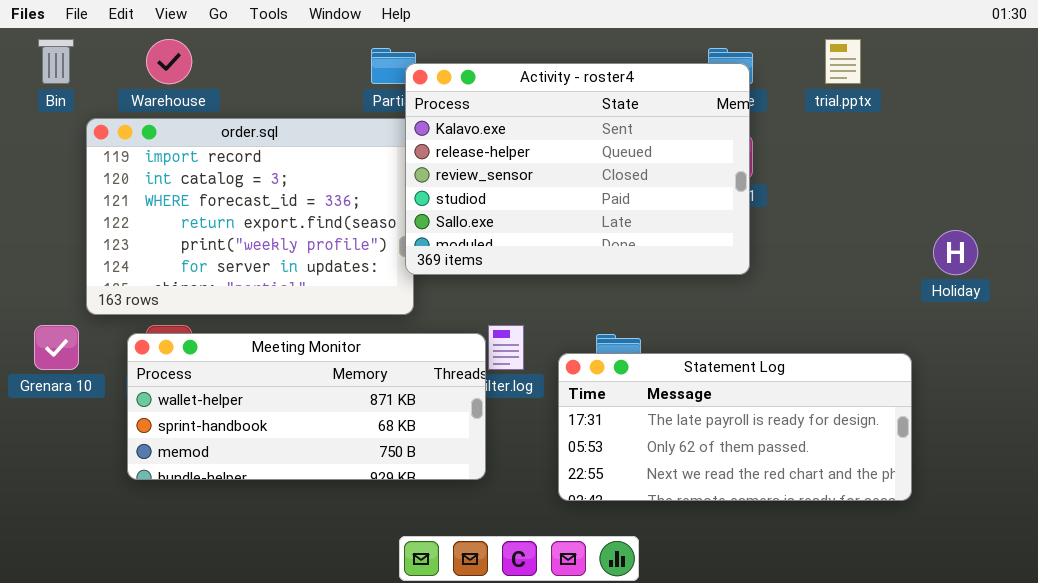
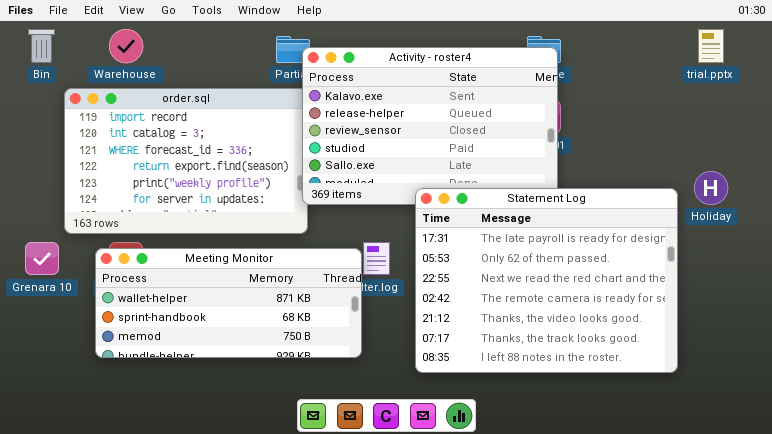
trial.pptx: [825,39,861,84] -> [698,29,724,63], moved
Statement Log: [558,353,912,501] -> [415,188,678,373], resized

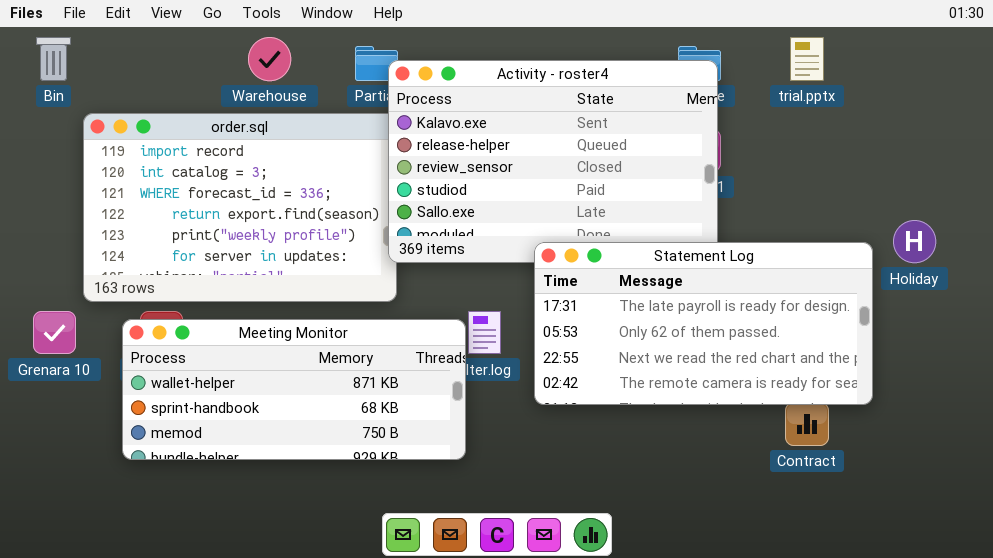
Warehouse: [109,29,143,63] -> [248,37,291,81], moved
trial.pptx: [698,29,724,63] -> [790,37,824,81], moved
Statement Log: [415,188,678,373] -> [534,242,873,405], resized

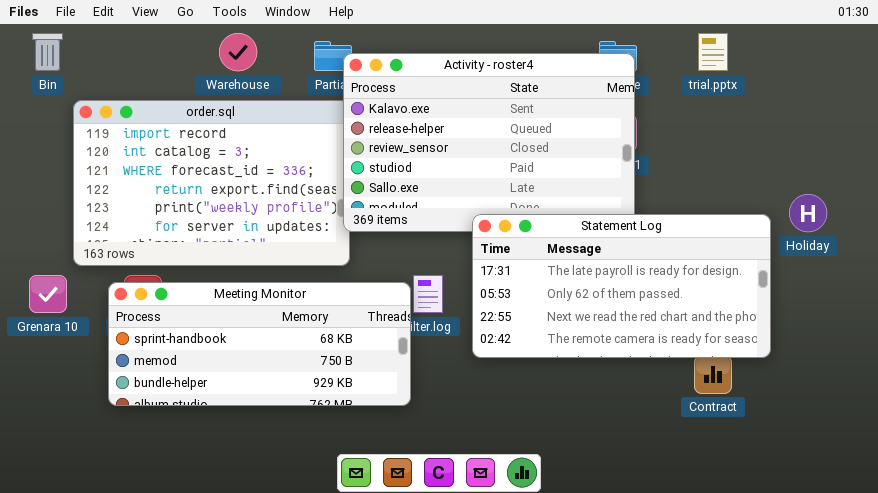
Meeting Monitor: [122,319,466,460] -> [108,282,411,406], scrolled down 1 row

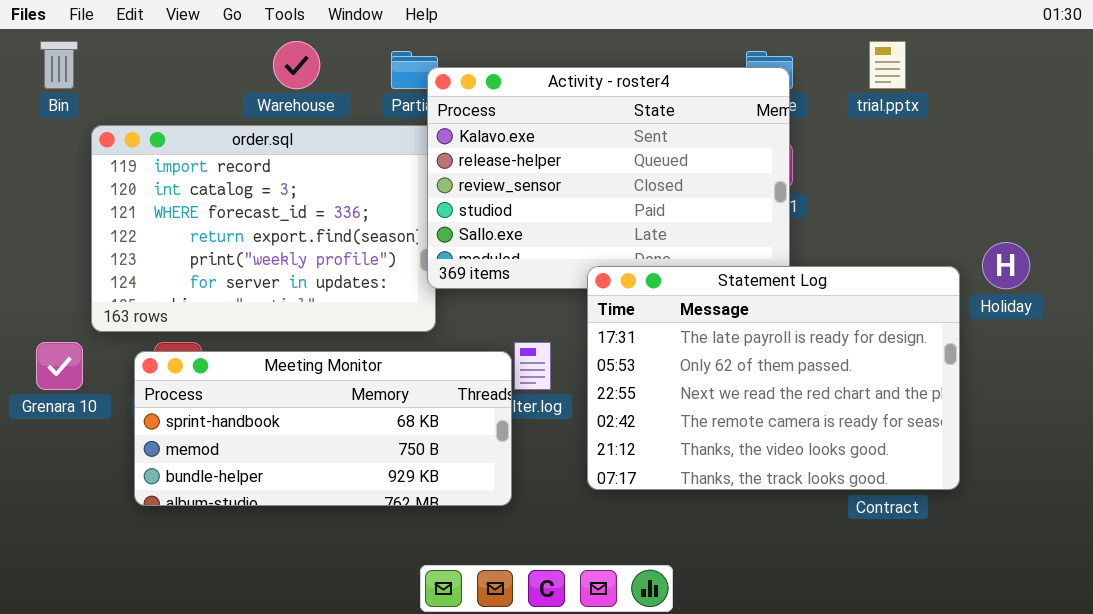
Statement Log: [472,214,771,358] -> [587,266,960,490], resized

